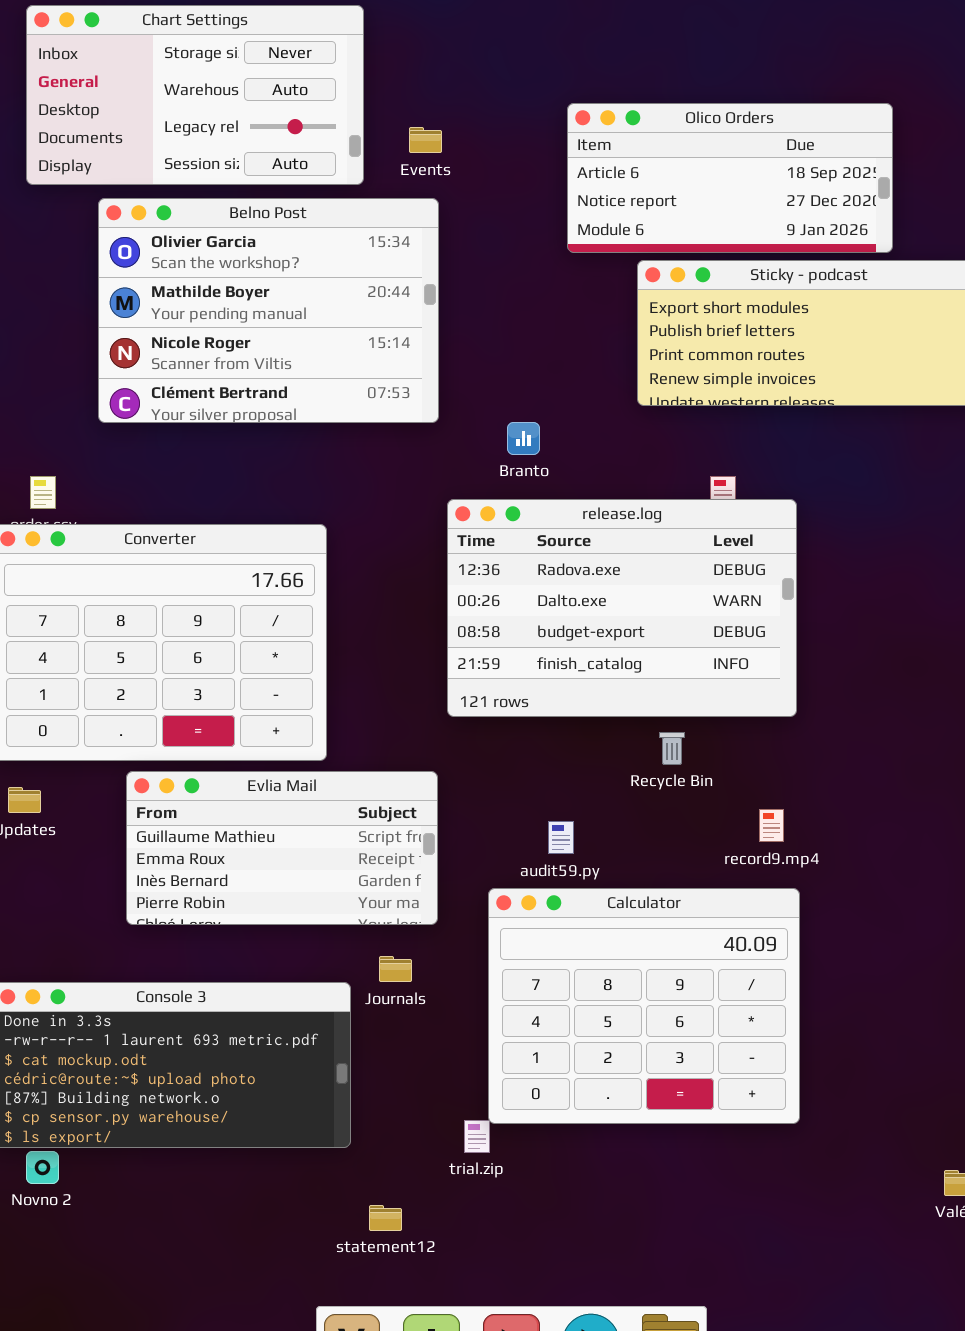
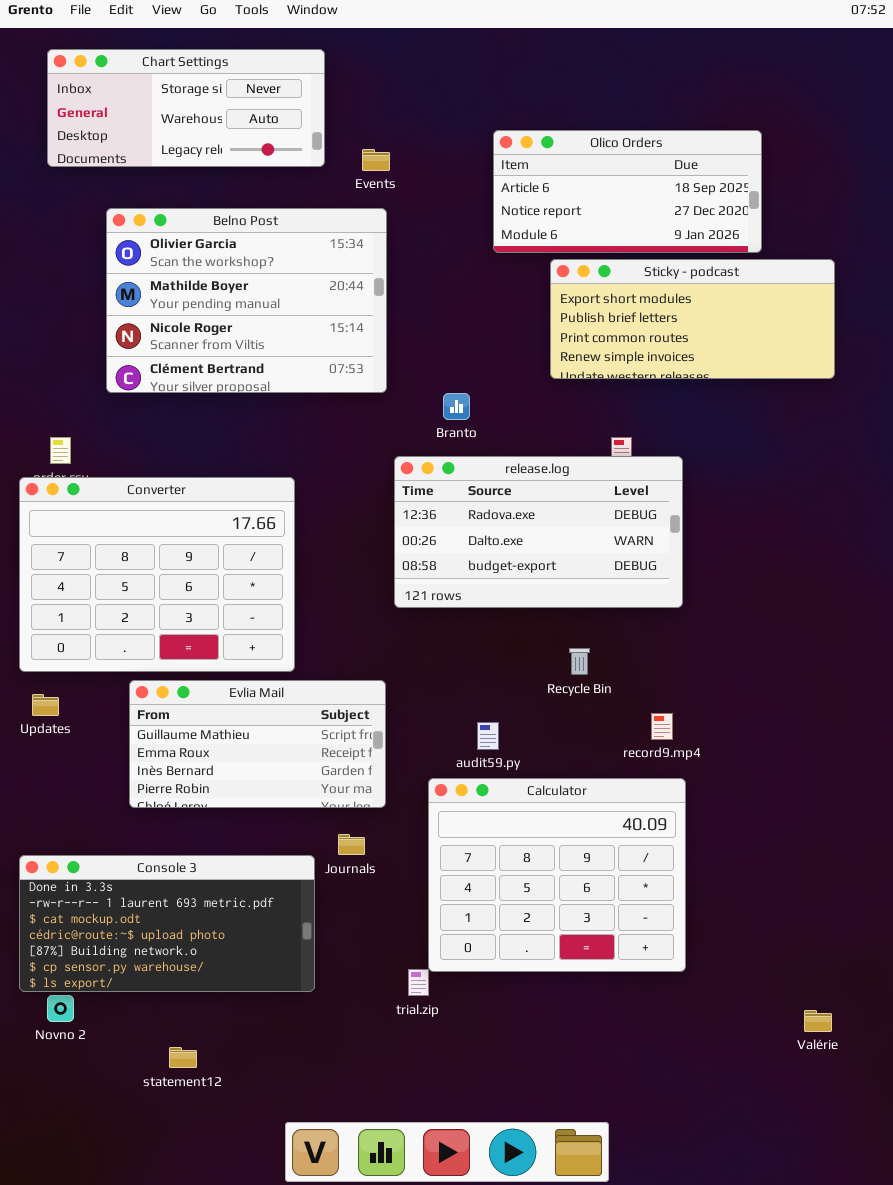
Chart Settings: [26,5,364,185] -> [47,49,325,167], resized
release.log: [447,499,797,717] -> [394,456,683,608], resized
statement12: [369,1205,402,1231] -> [169,1047,197,1068], moved

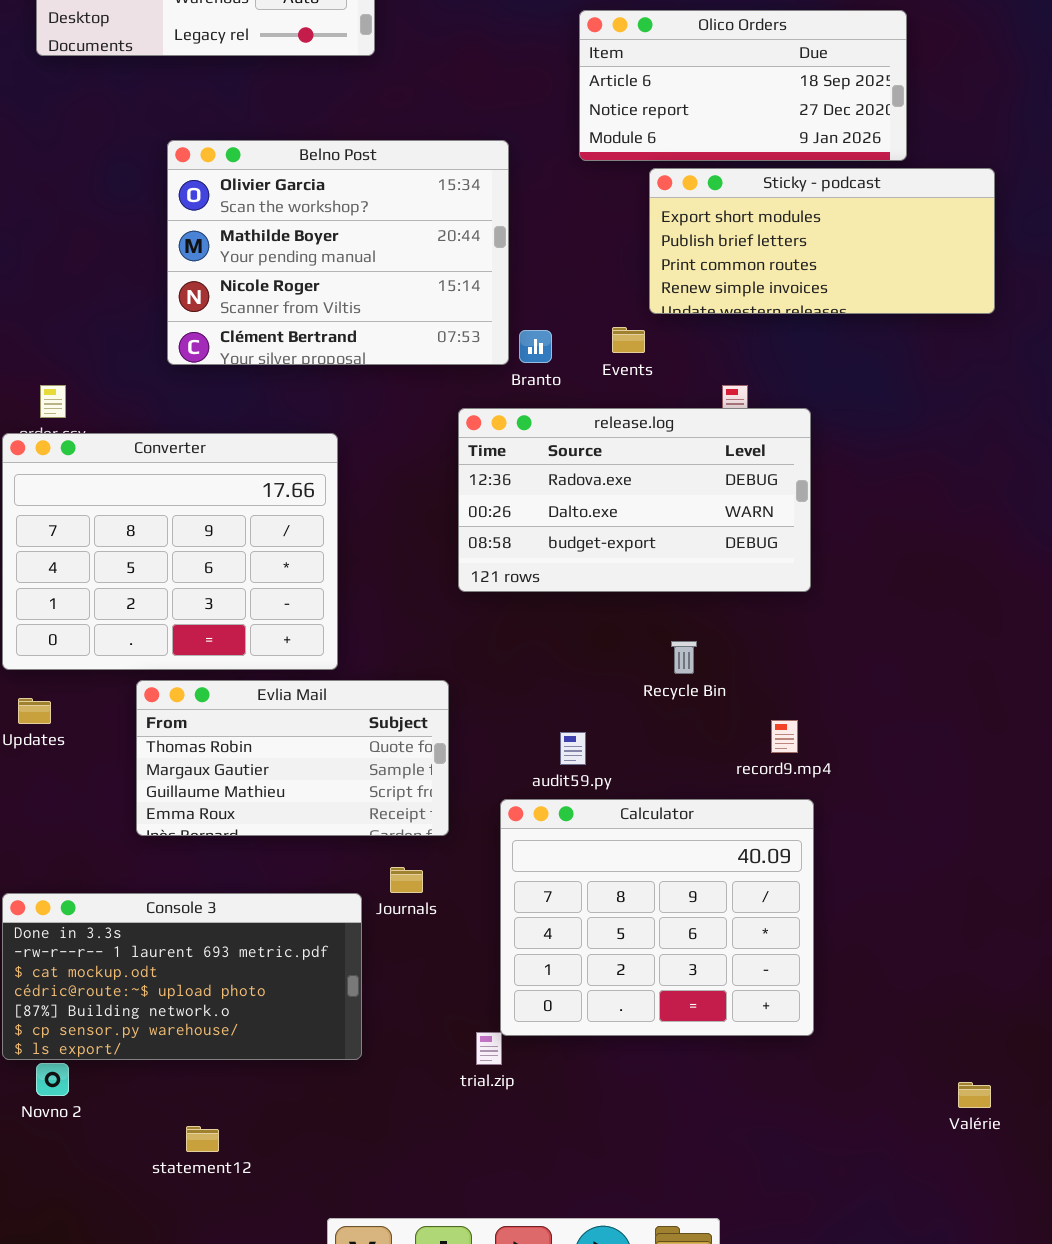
Events: [362,149,390,171] -> [612,327,645,353], moved
Belno Post: [106,208,387,393] -> [167,140,509,365], moved
Evlia Mail: [129,680,386,808] -> [136,680,449,836], scrolled up 2 rows

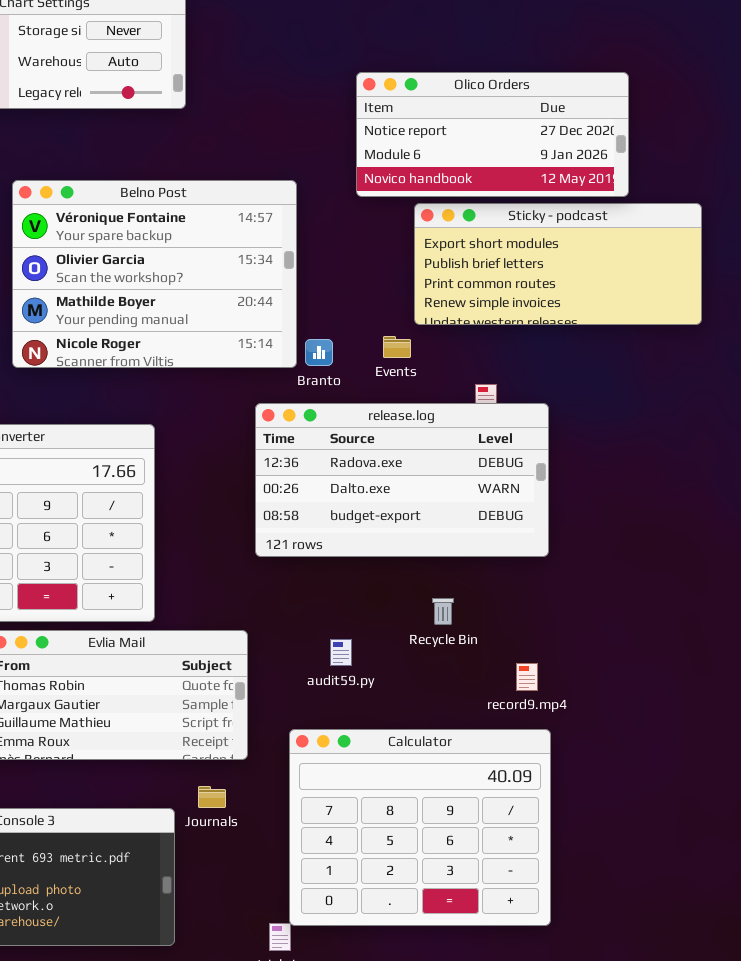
Olico Orders: [579,10,907,161] -> [356,72,629,197], scrolled down 1 row
Belno Post: [167,140,509,365] -> [12,180,297,368], scrolled up 1 row
audit59.py: [560,732,586,765] -> [330,639,352,666], moved

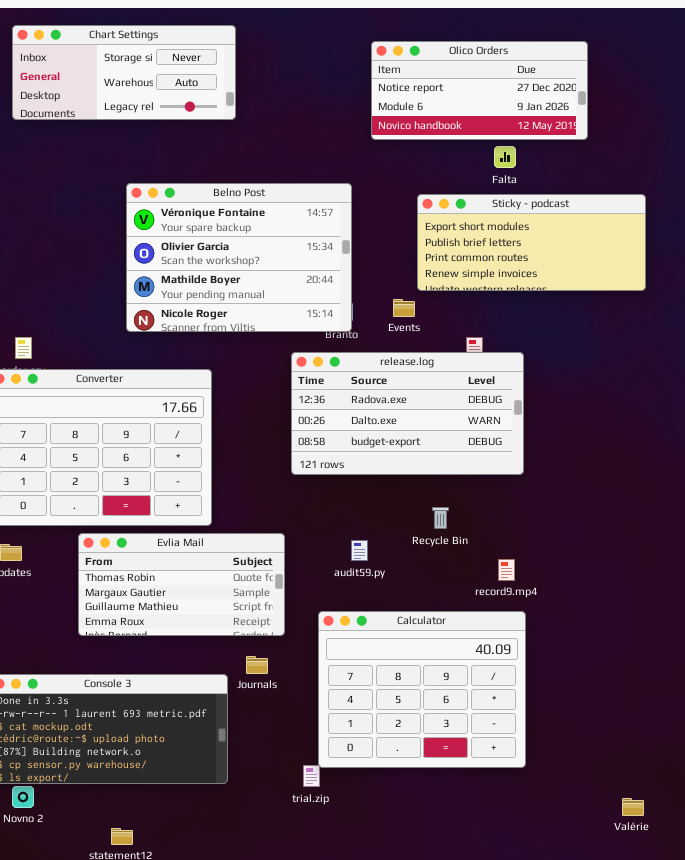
Olico Orders: [356,72,629,197] -> [371,41,588,140], moved
Belno Post: [12,180,297,368] -> [126,183,352,332], moved

